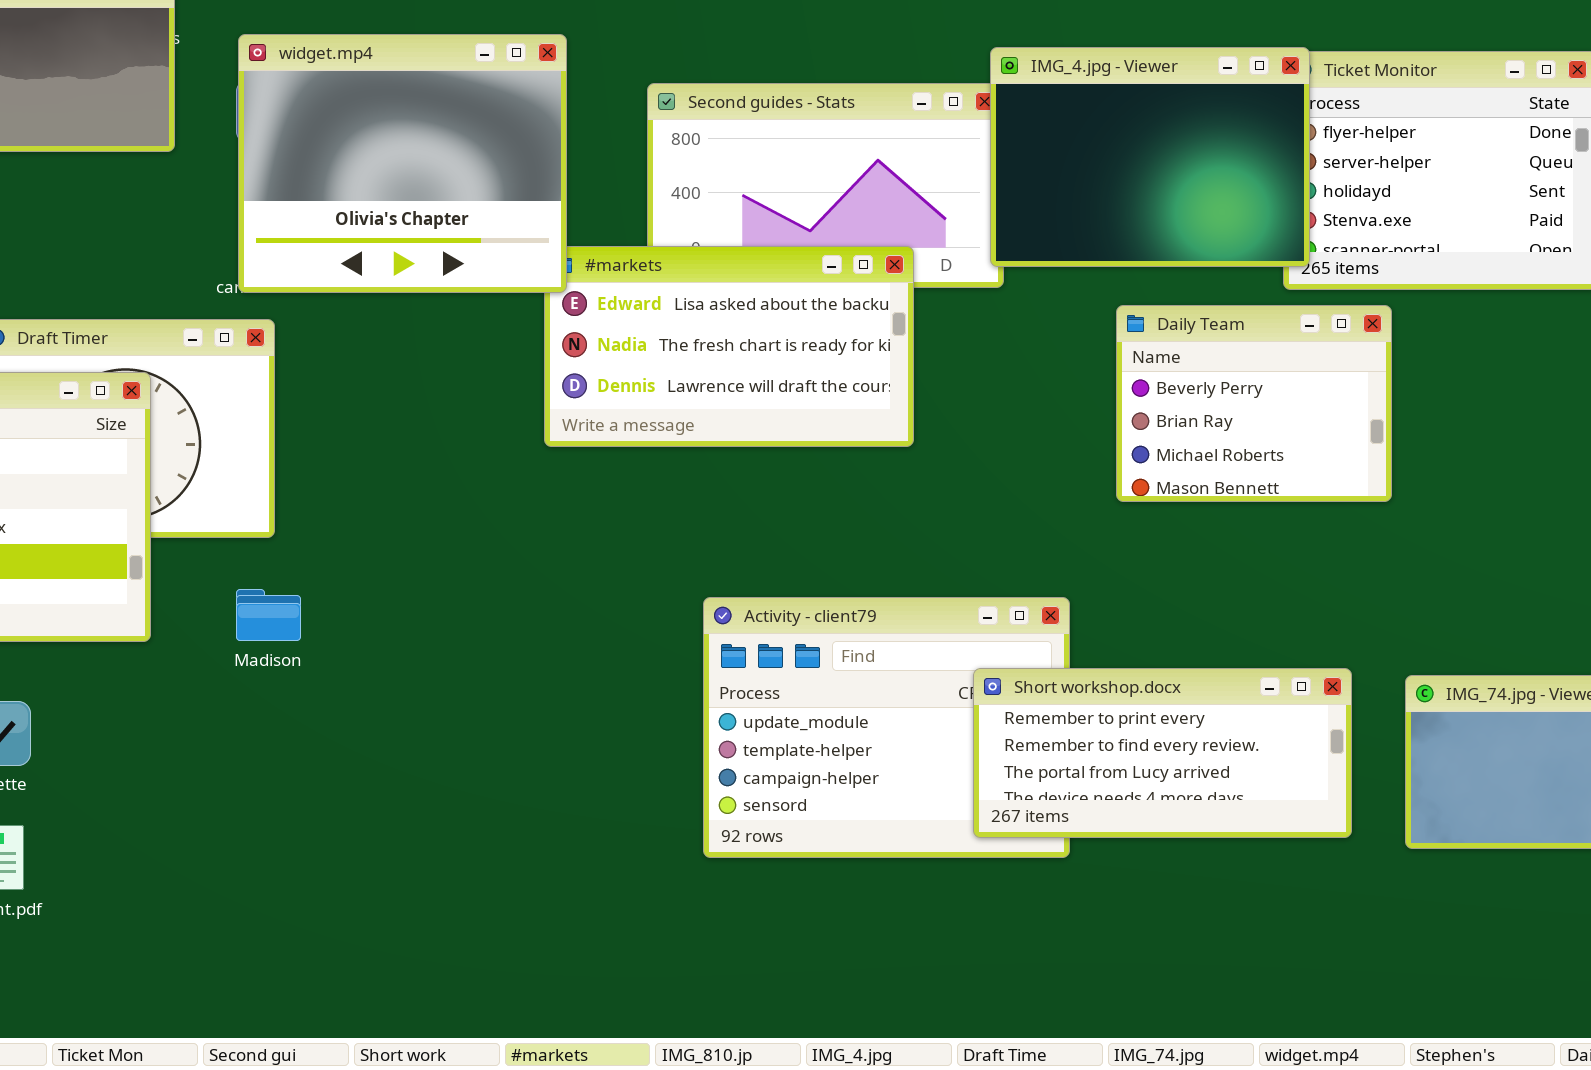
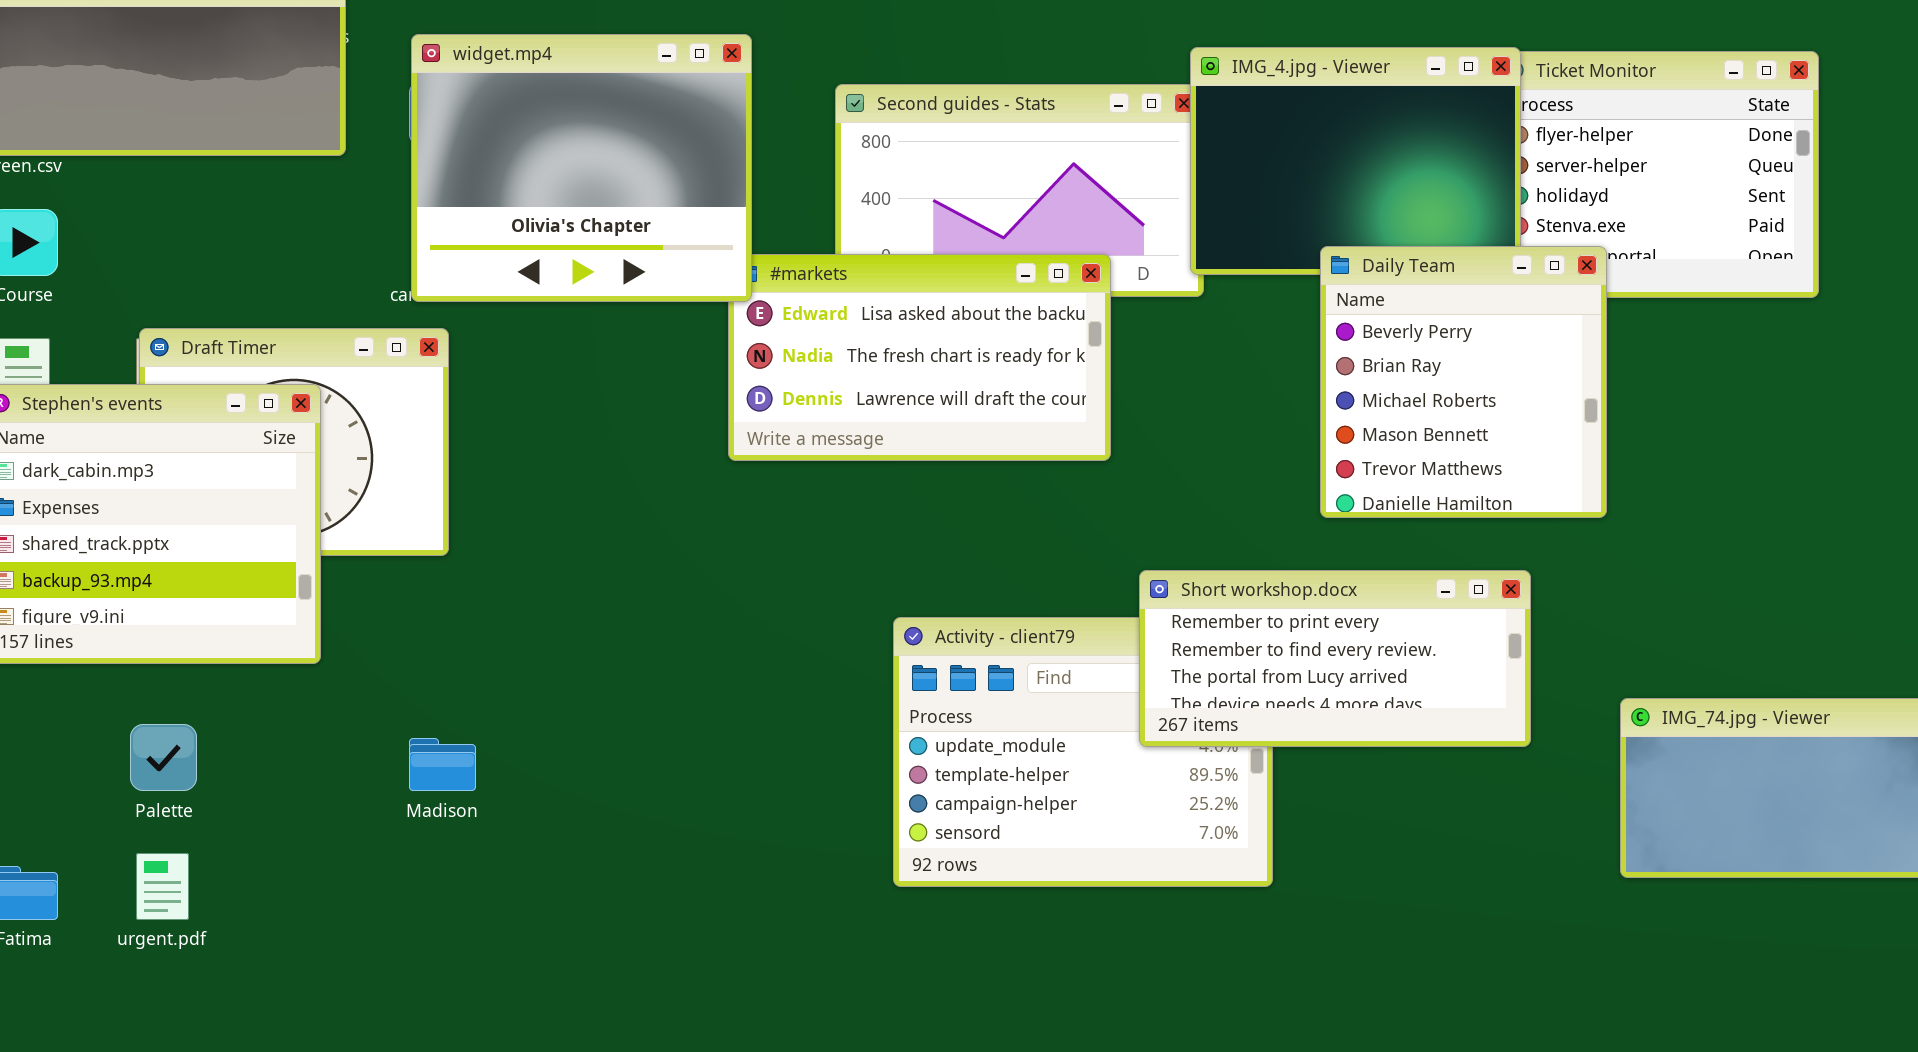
Daily Team: [1116,305,1392,502] -> [1320,246,1607,518], resized
Madison: [236,589,301,641] -> [409,738,476,791], moved
Short workshop.docx: [973,668,1352,838] -> [1139,570,1531,747], moved

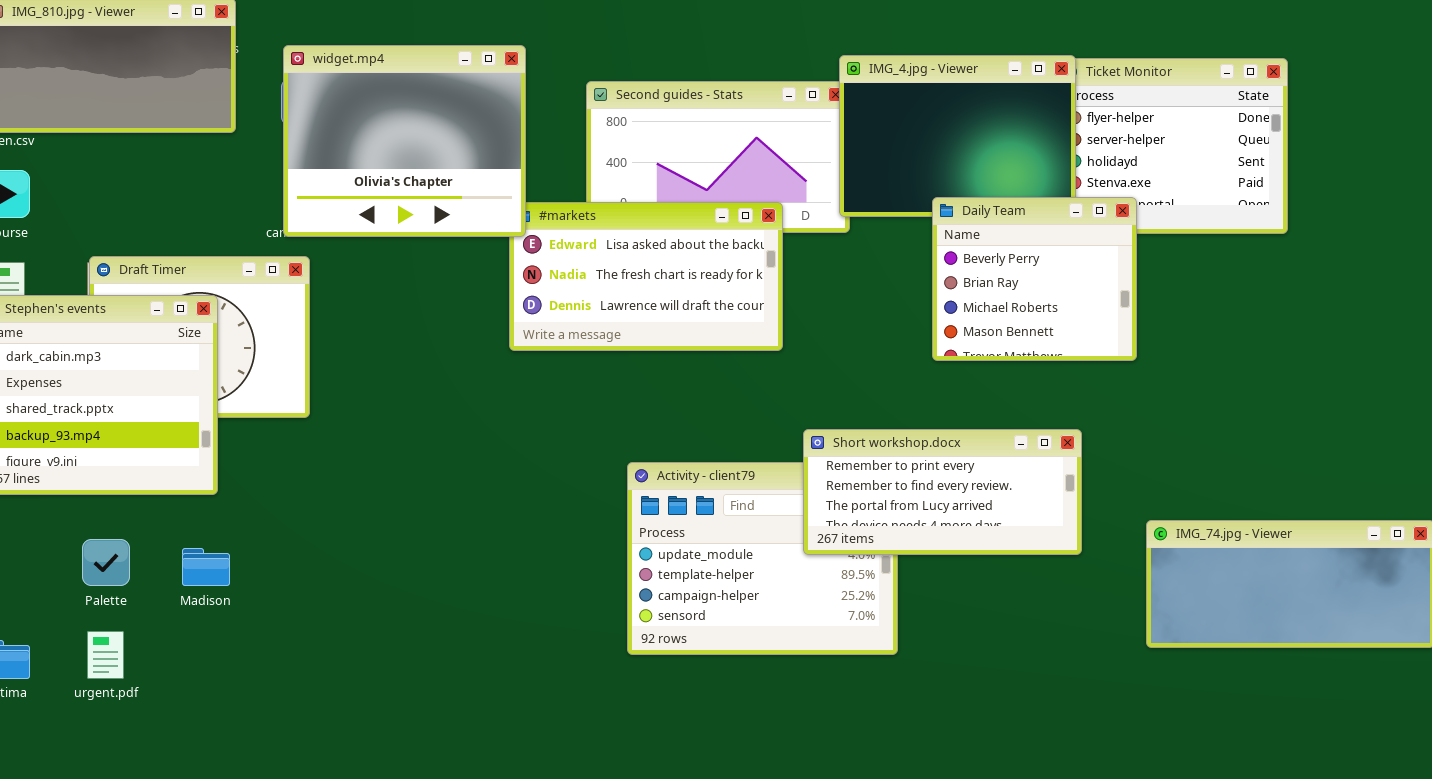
Daily Team: [1320,246,1607,518] -> [932,197,1137,361], resized
Madison: [409,738,476,791] -> [182,548,230,586], moved

